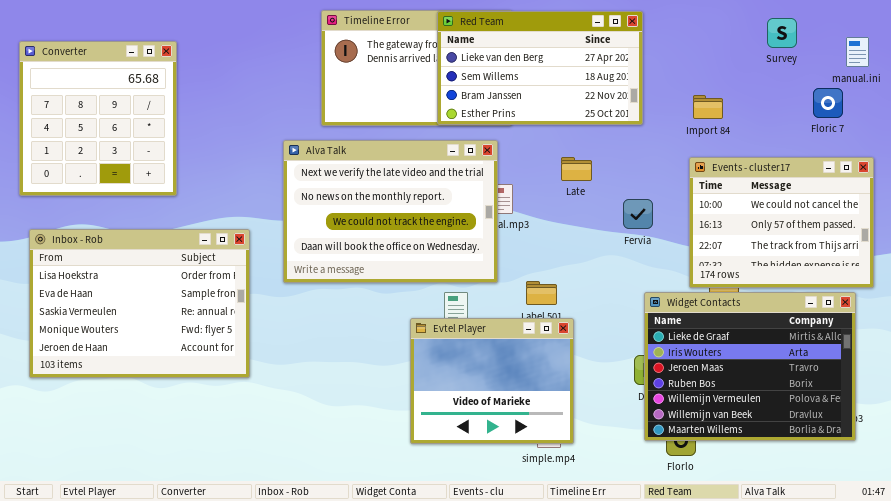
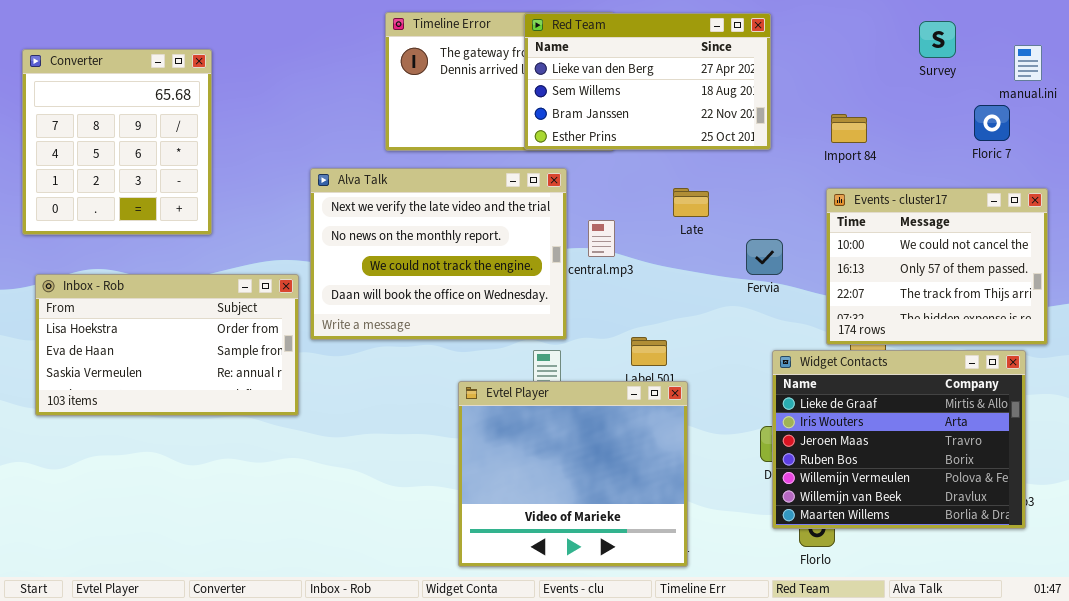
Alva Talk: [283,140,498,283] -> [310,168,567,340], moved
Inbox - Rob: [29,229,250,378] -> [35,274,299,416], resized
Evtel Player: [410,318,574,444] -> [458,381,688,567], resized

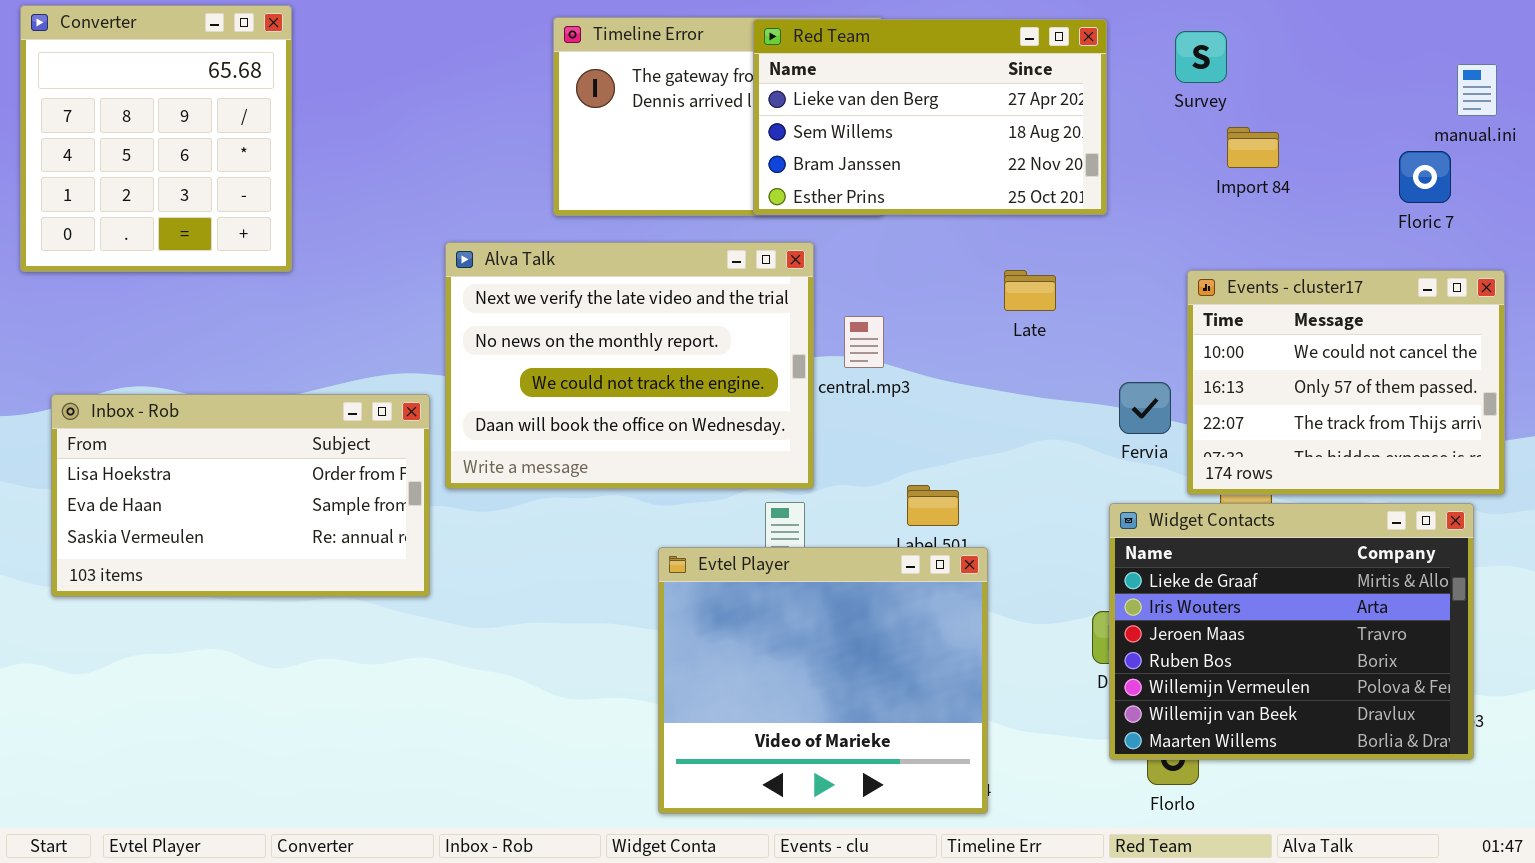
Survey: [919,21,956,58] -> [1175,31,1227,83], moved
Converter: [22,49,212,235] -> [20,5,292,272], moved
Import 84: [831,114,867,143] -> [1227,127,1279,168], moved
Late: [673,188,709,217] -> [1004,270,1056,311], moved
Fervia: [746,239,783,275] -> [1119,382,1171,434], moved

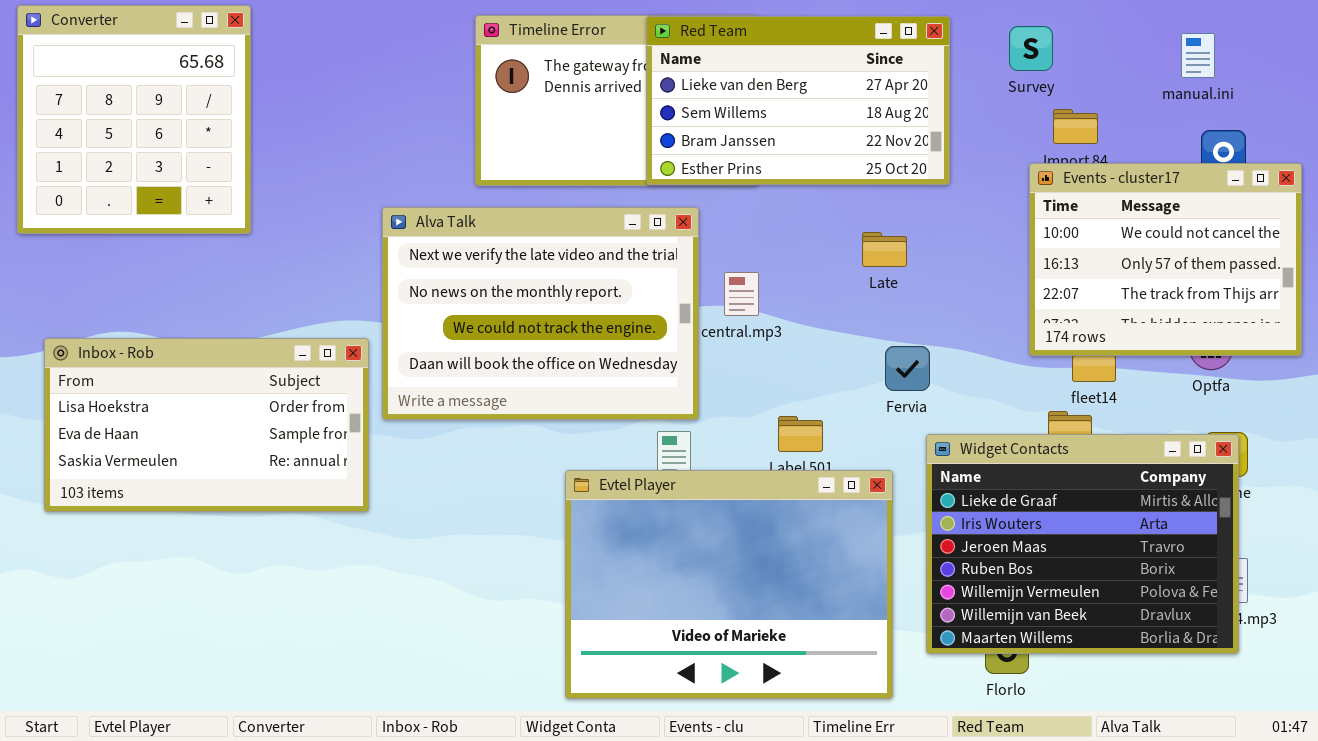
manual.ini: [1457,64,1497,116] -> [1181,33,1215,78], moved
Events - cluster17: [1187,270,1505,495] -> [1029,163,1302,356], moved
Fervia: [1119,382,1171,434] -> [885,346,930,391], moved
Widget Contacts: [1109,503,1474,760] -> [926,434,1239,654], moved
Evtel Player: [658,547,988,814] -> [565,470,893,699], resized

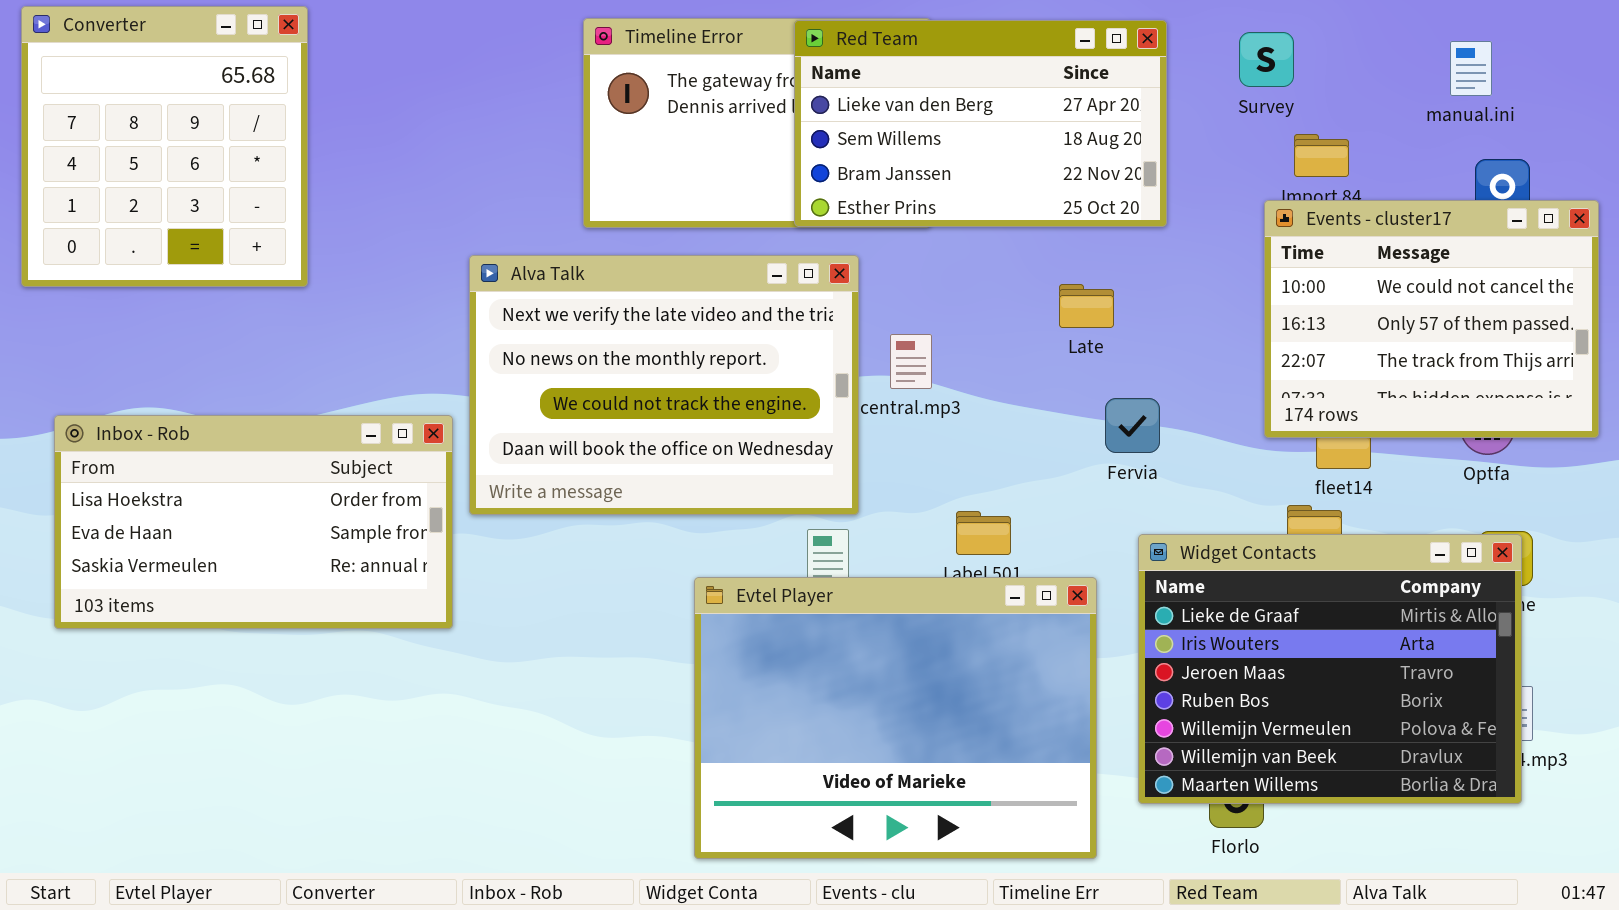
Fervia: [885,346,930,391] -> [1105,398,1160,453], moved

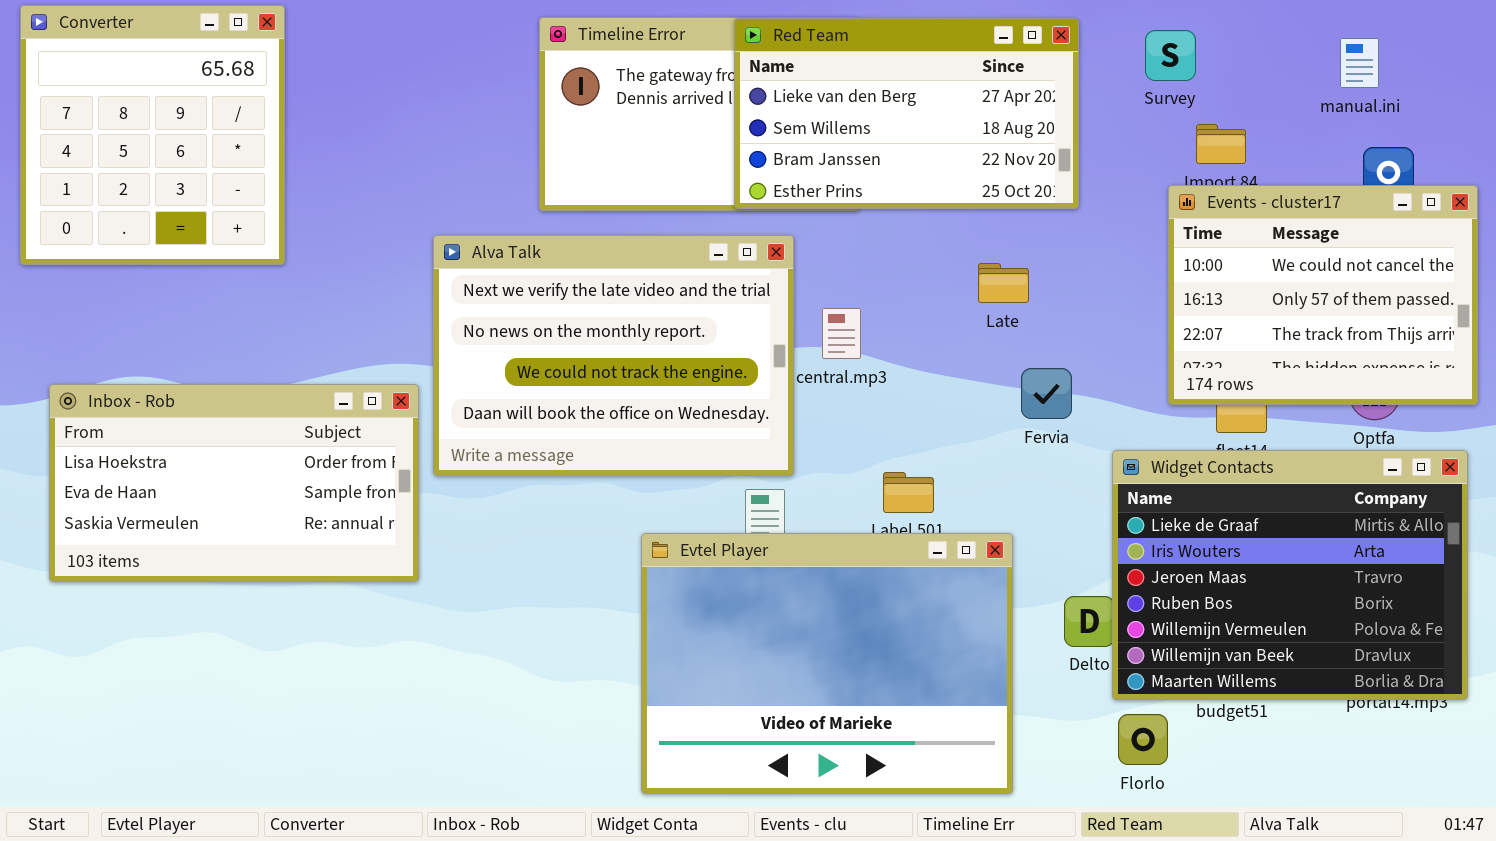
Widget Contacts: [1138,534,1522,804] -> [1112,450,1468,700], moved

